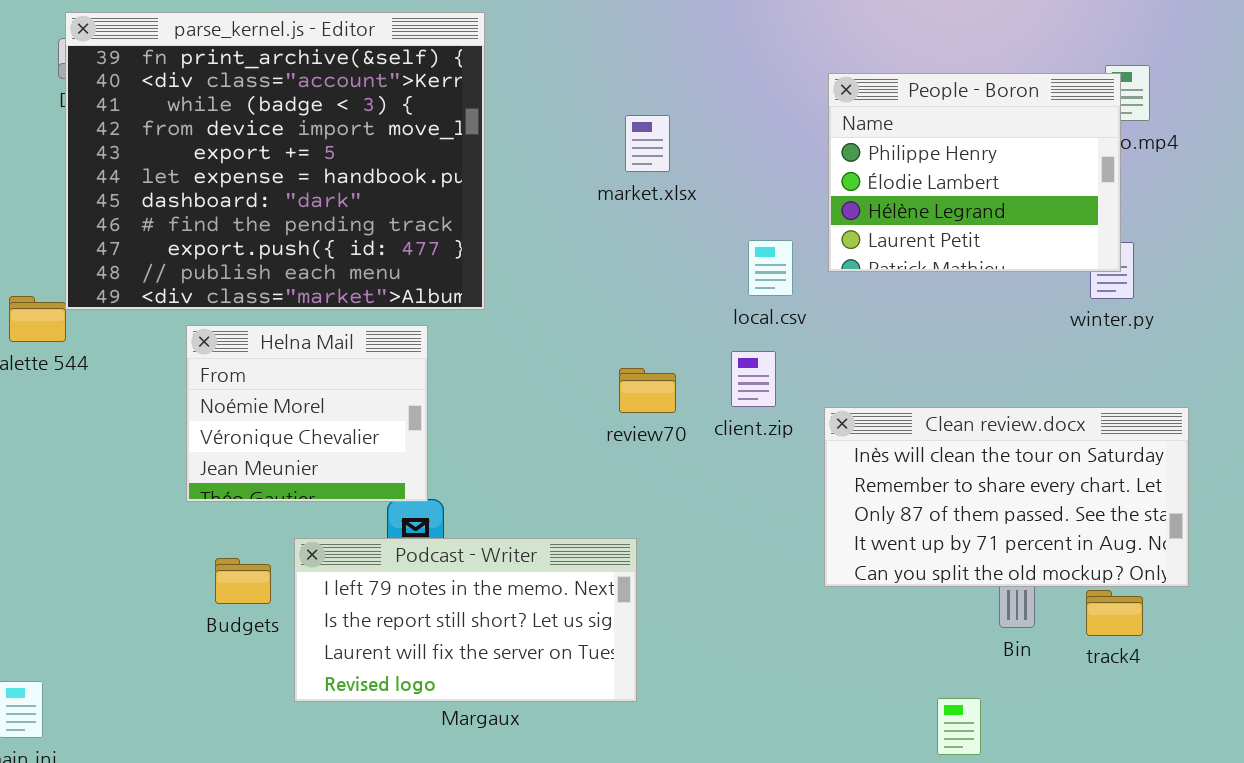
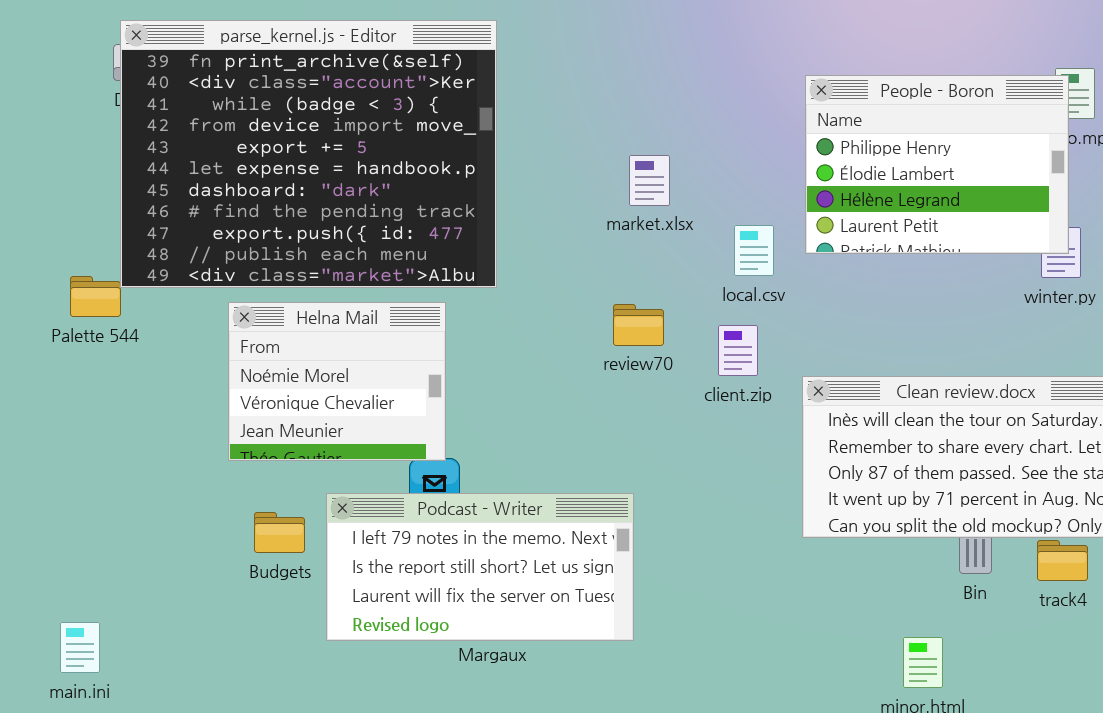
market.xlsx: [625,115,670,172] -> [629,155,670,206], moved
review70: [619,368,676,413] -> [613,304,664,346], moved

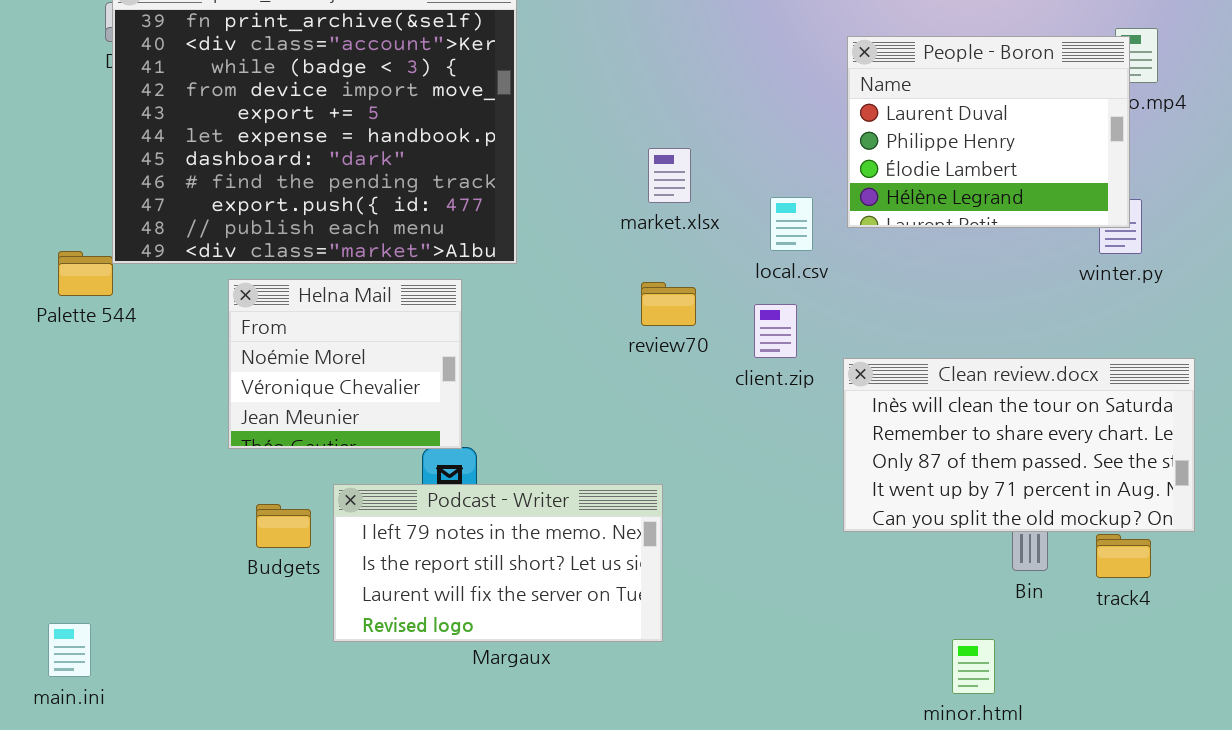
People - Boron: [805,75,1069,254] -> [847,36,1130,228], scrolled up 1 row
market.xlsx: [629,155,670,206] -> [648,148,691,203], moved

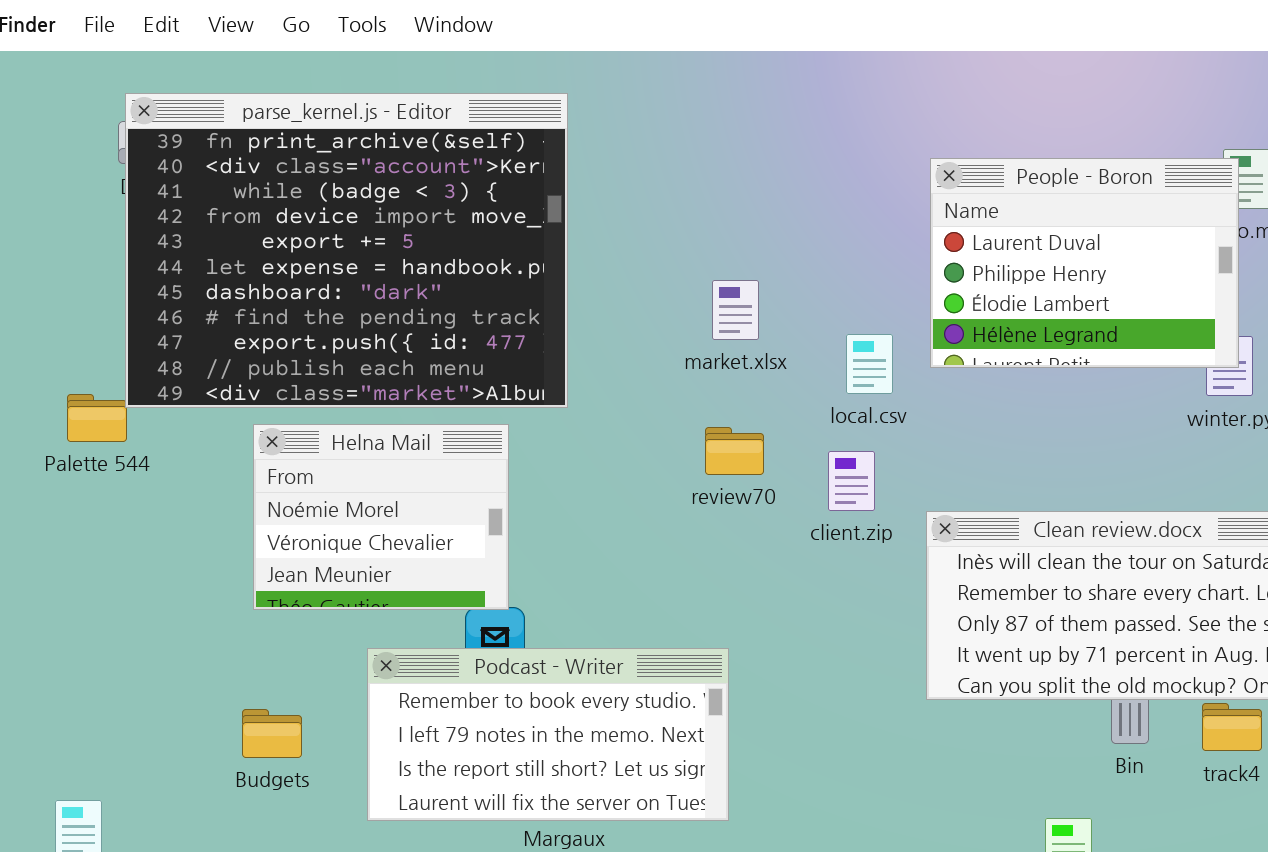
Podcast - Writer: [333,484,663,642] -> [367,648,729,821], scrolled up 1 row
Budgets: [256,504,311,548] -> [242,709,302,758], moved

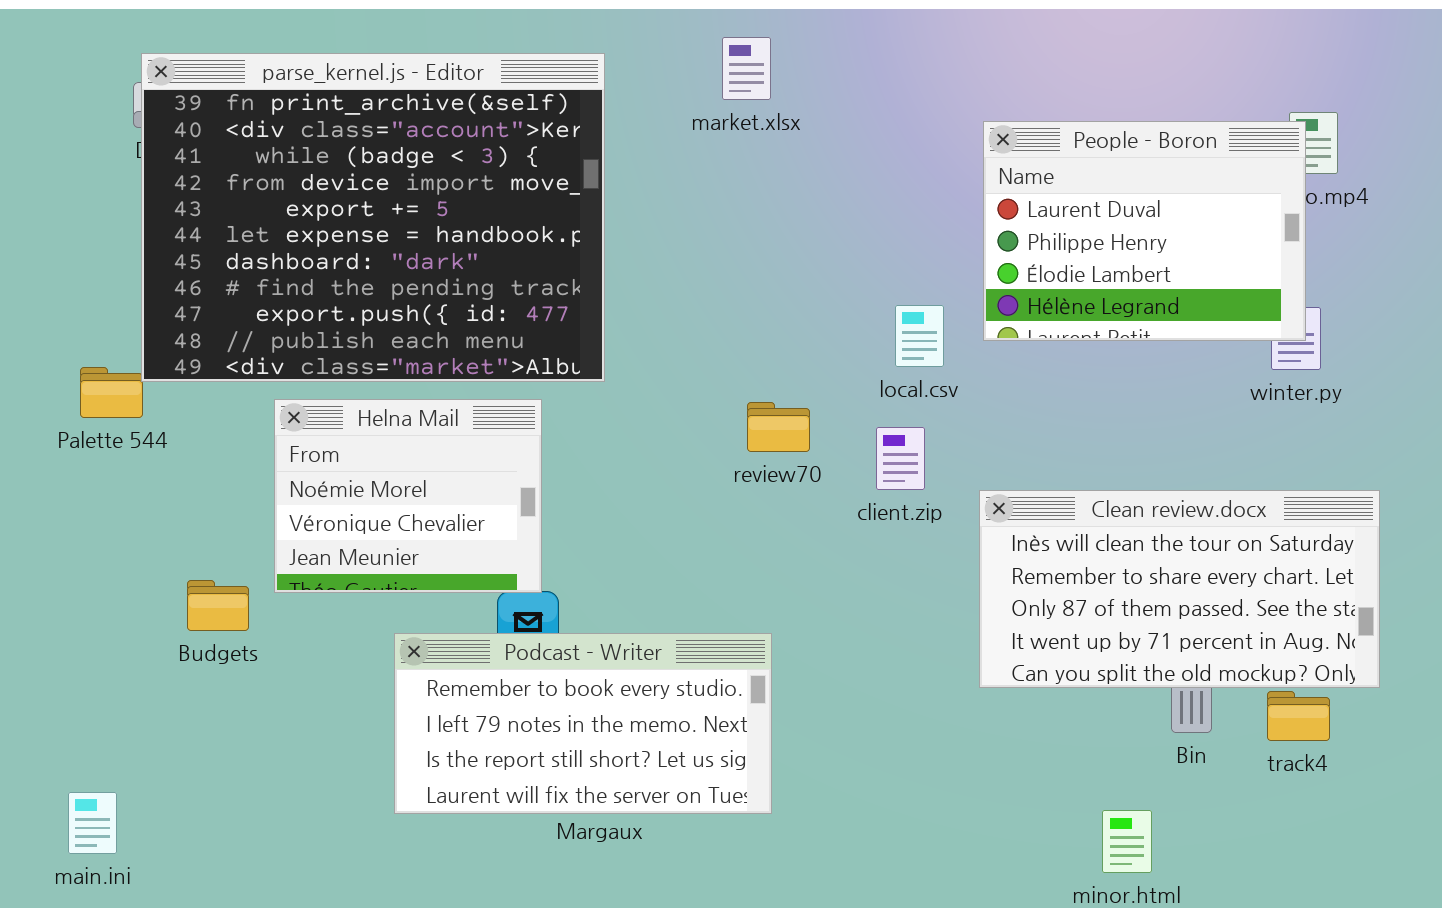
market.xlsx: [712,280,759,340] -> [722,37,771,100], moved
Budgets: [242,709,302,758] -> [187,580,249,631], moved

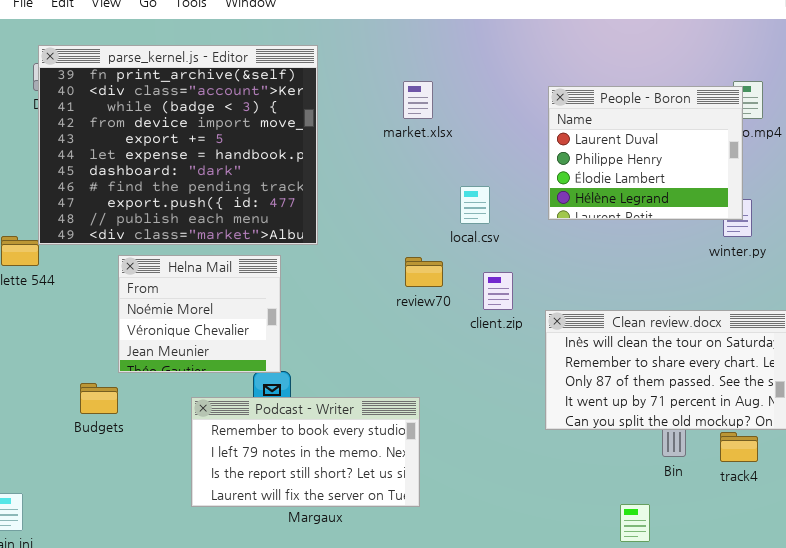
market.xlsx: [722,37,771,100] -> [403,81,433,119], moved
local.csv: [895,305,944,367] -> [460,186,490,224], moved
Budgets: [187,580,249,631] -> [80,383,118,414], moved

